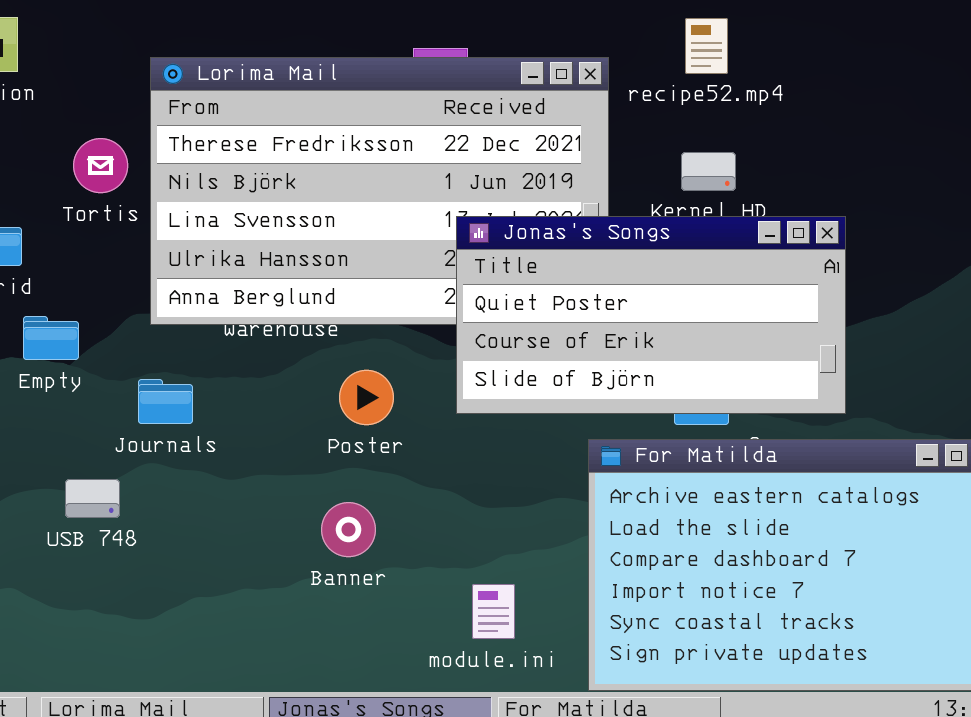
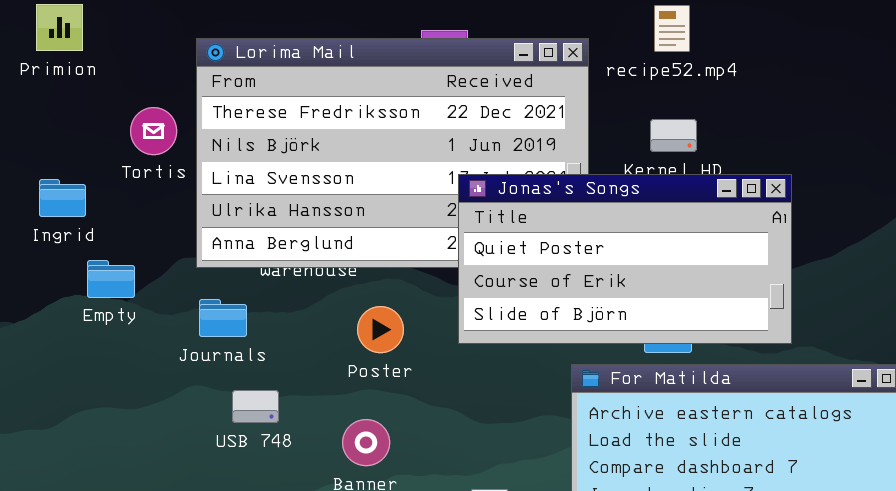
Journals: [138,379,193,424] -> [199,299,247,337], moved
USB 748: [65,479,120,518] -> [232,390,279,423], moved

